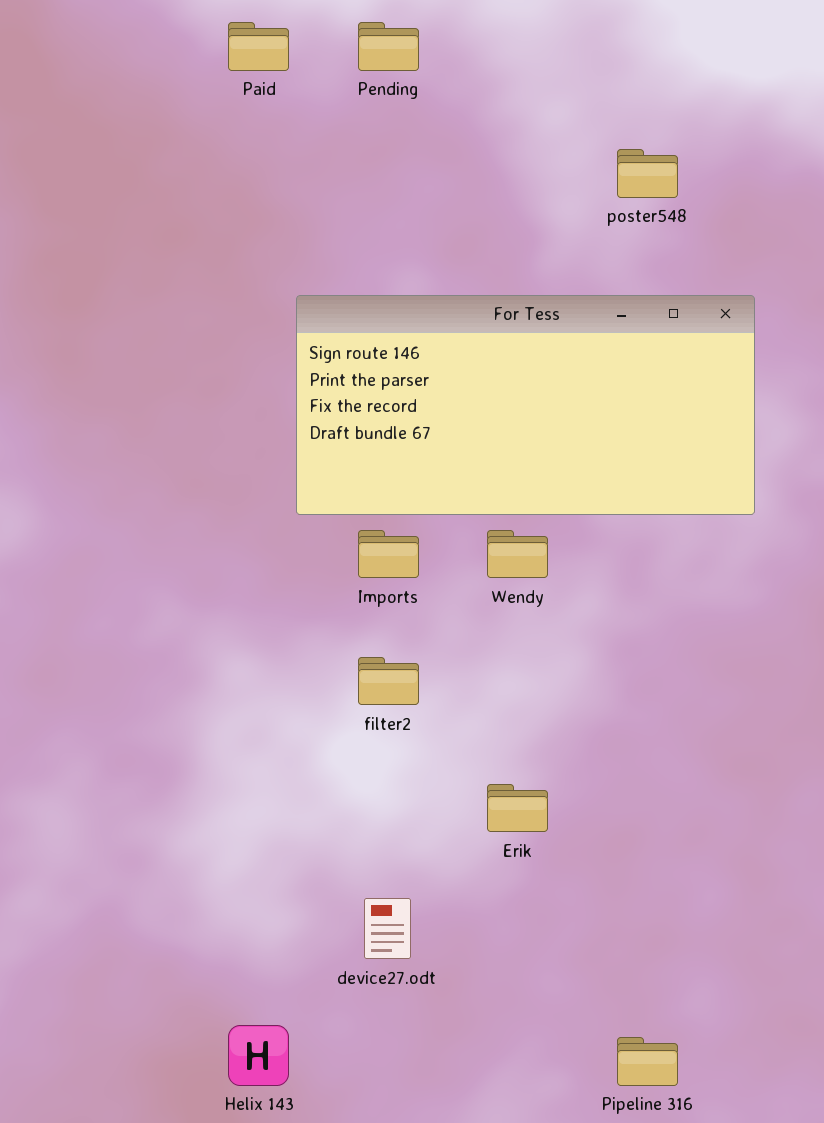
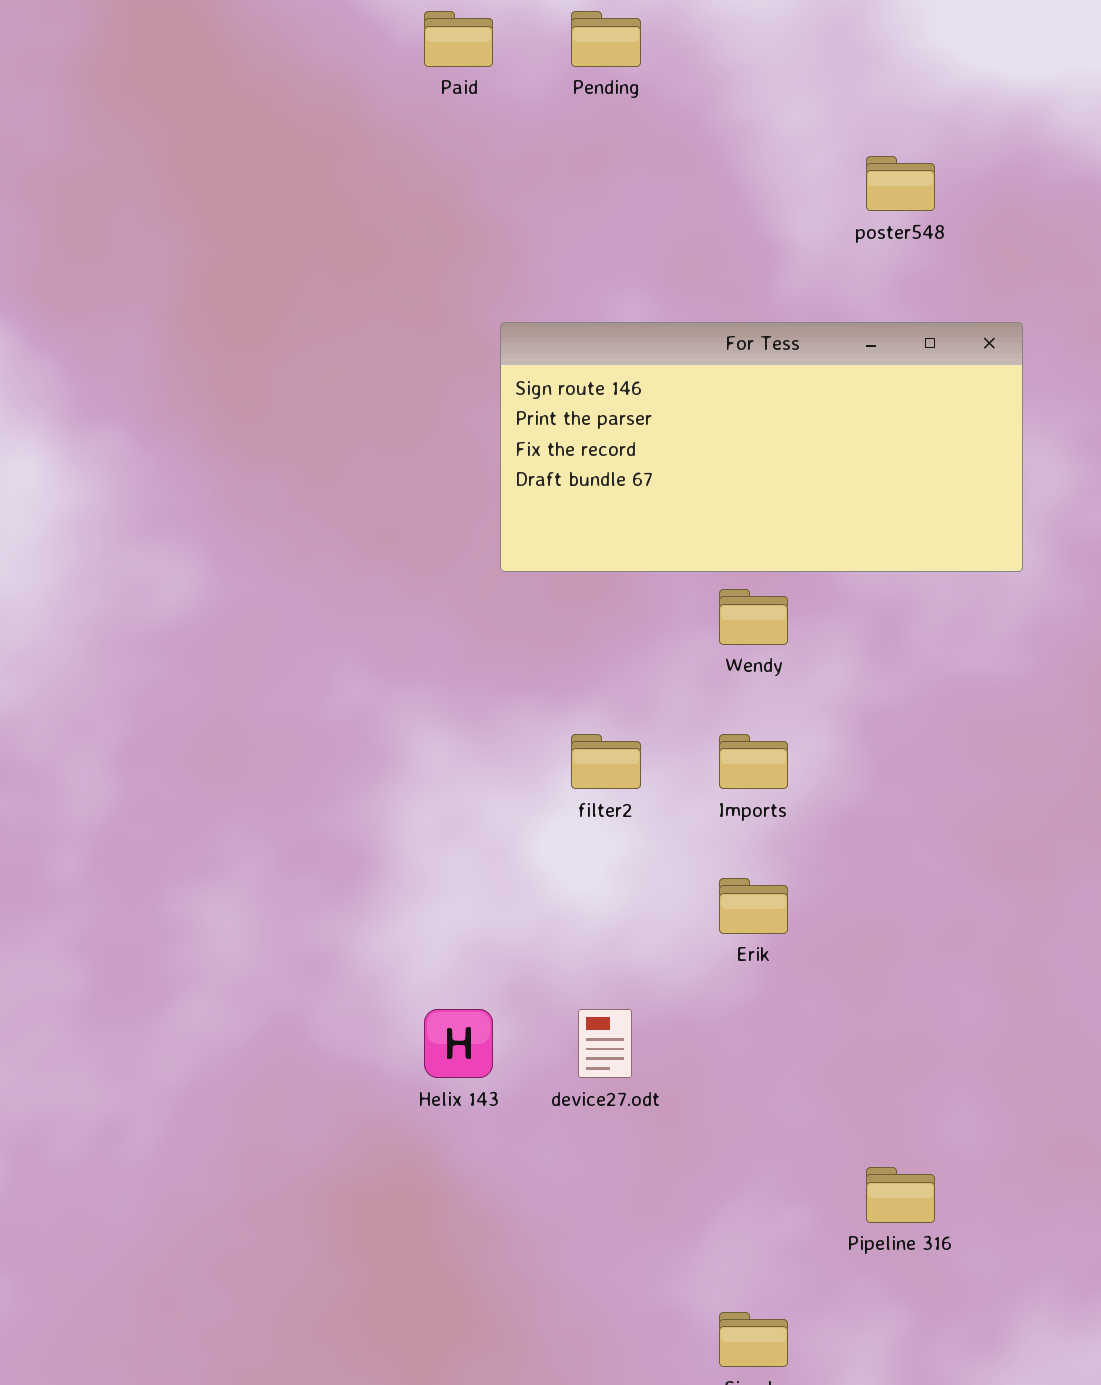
Imports: [358,530,419,578] -> [719,734,788,789], moved
Helix 143: [228,1025,289,1086] -> [424,1009,493,1078], moved

